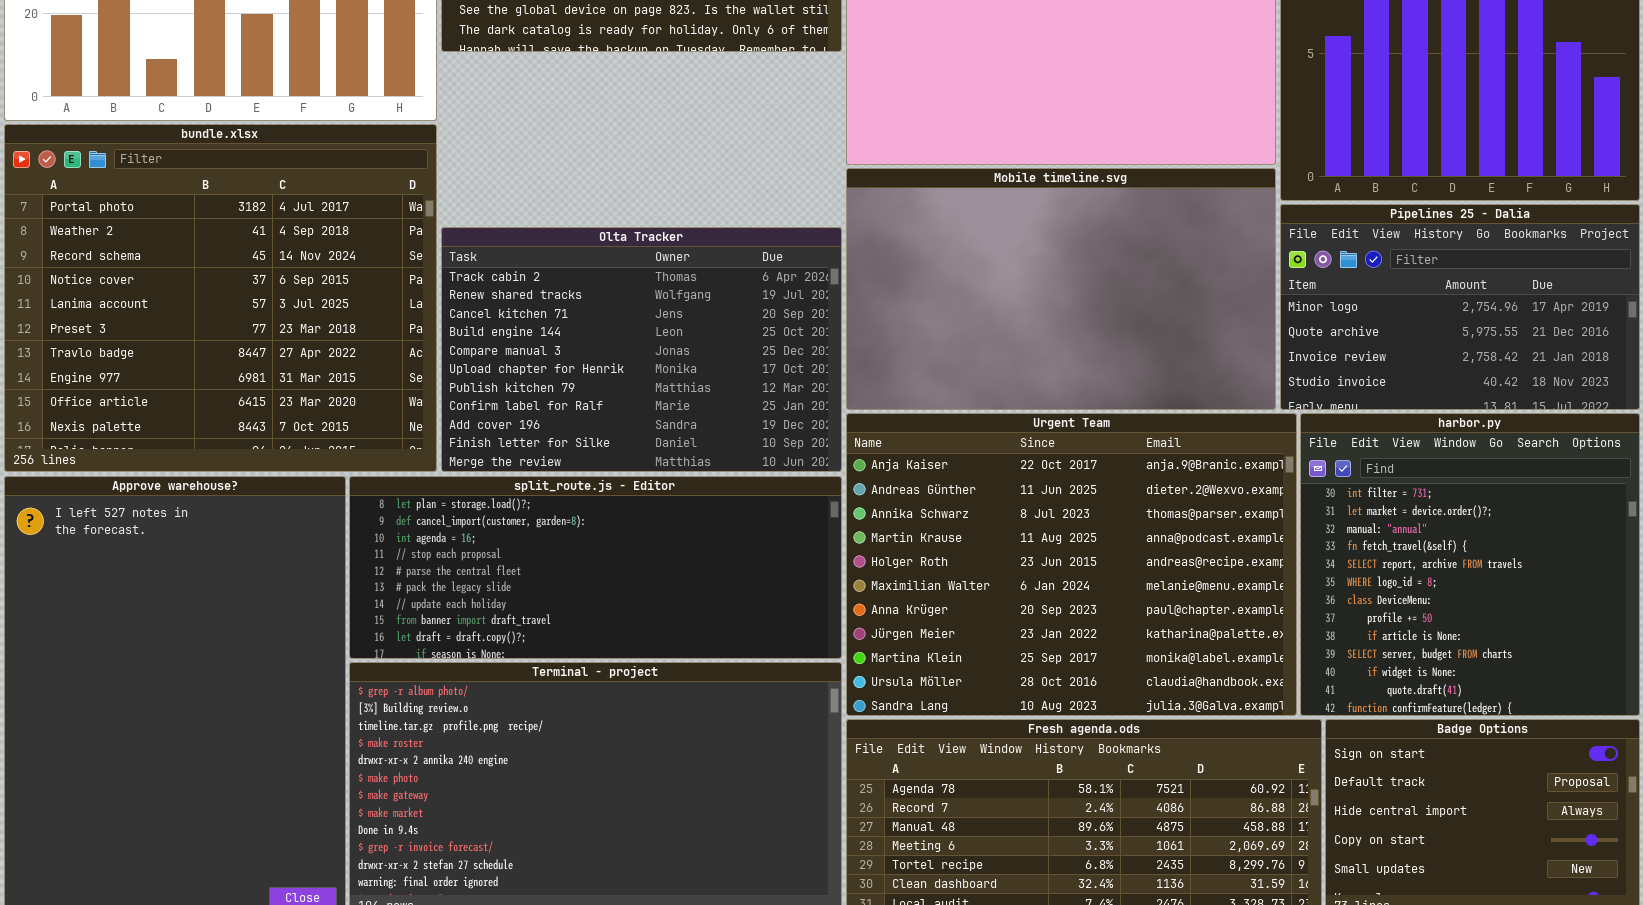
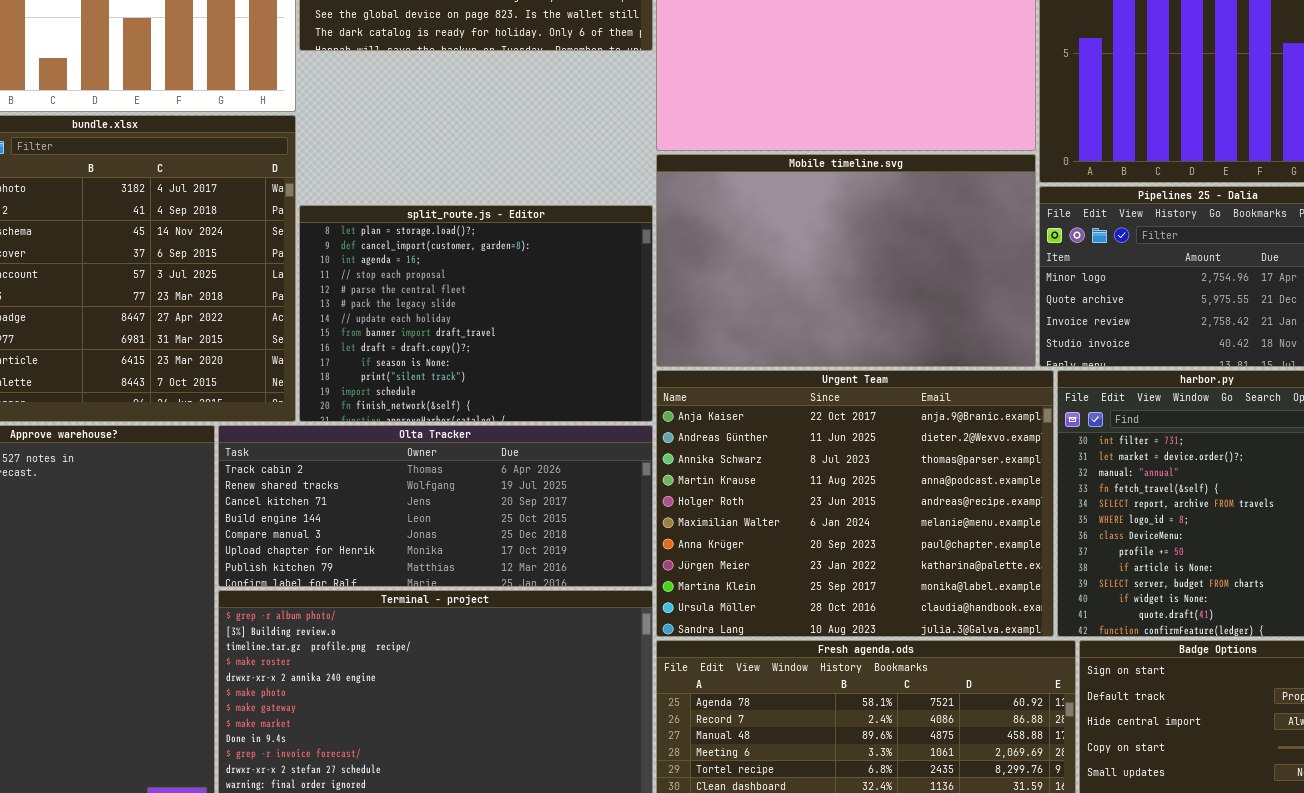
Olta Tracker: [441,227,842,472] -> [218,425,653,587], moved, resized
split_route.js - Editor: [349,476,842,659] -> [299,205,653,422], moved, resized

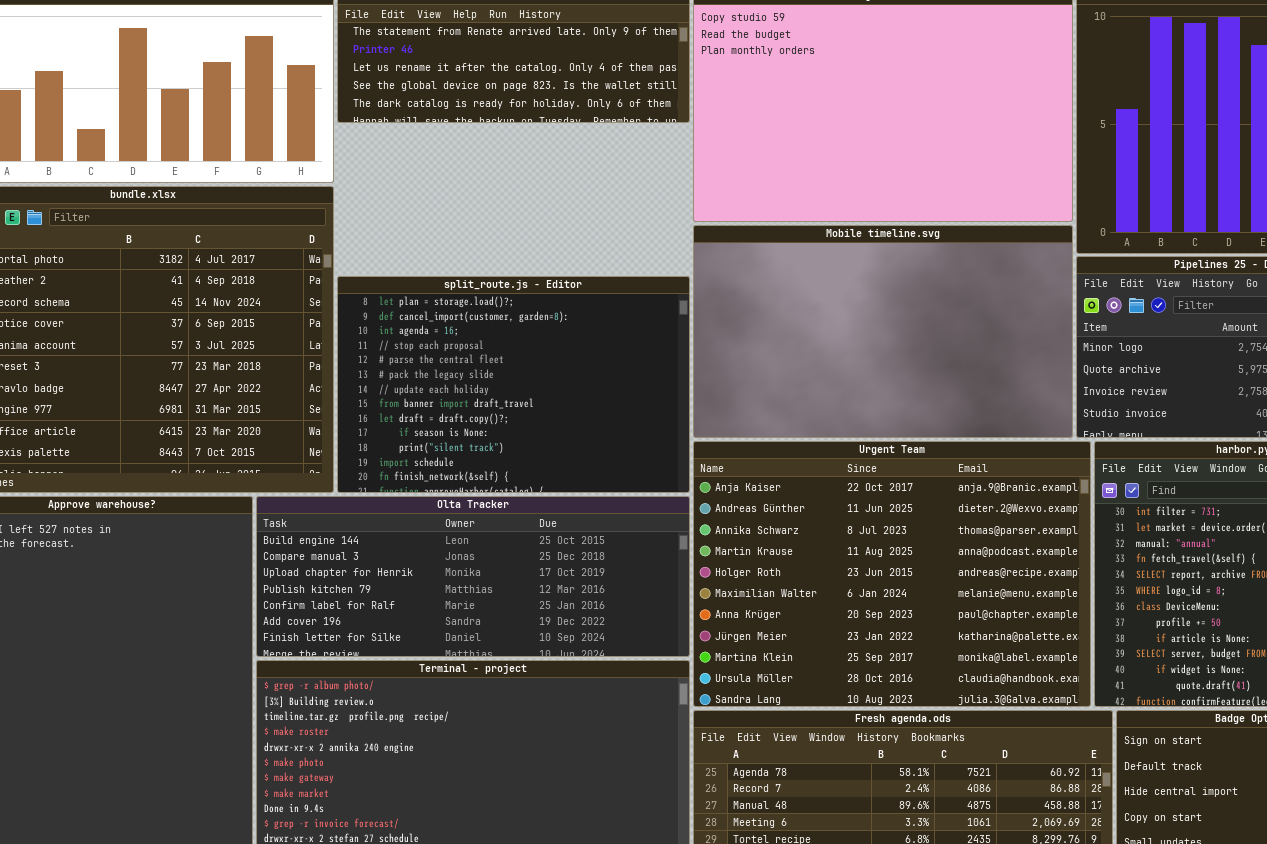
Olta Tracker: [218,425,653,587] -> [256,496,690,657], scrolled down 3 rows

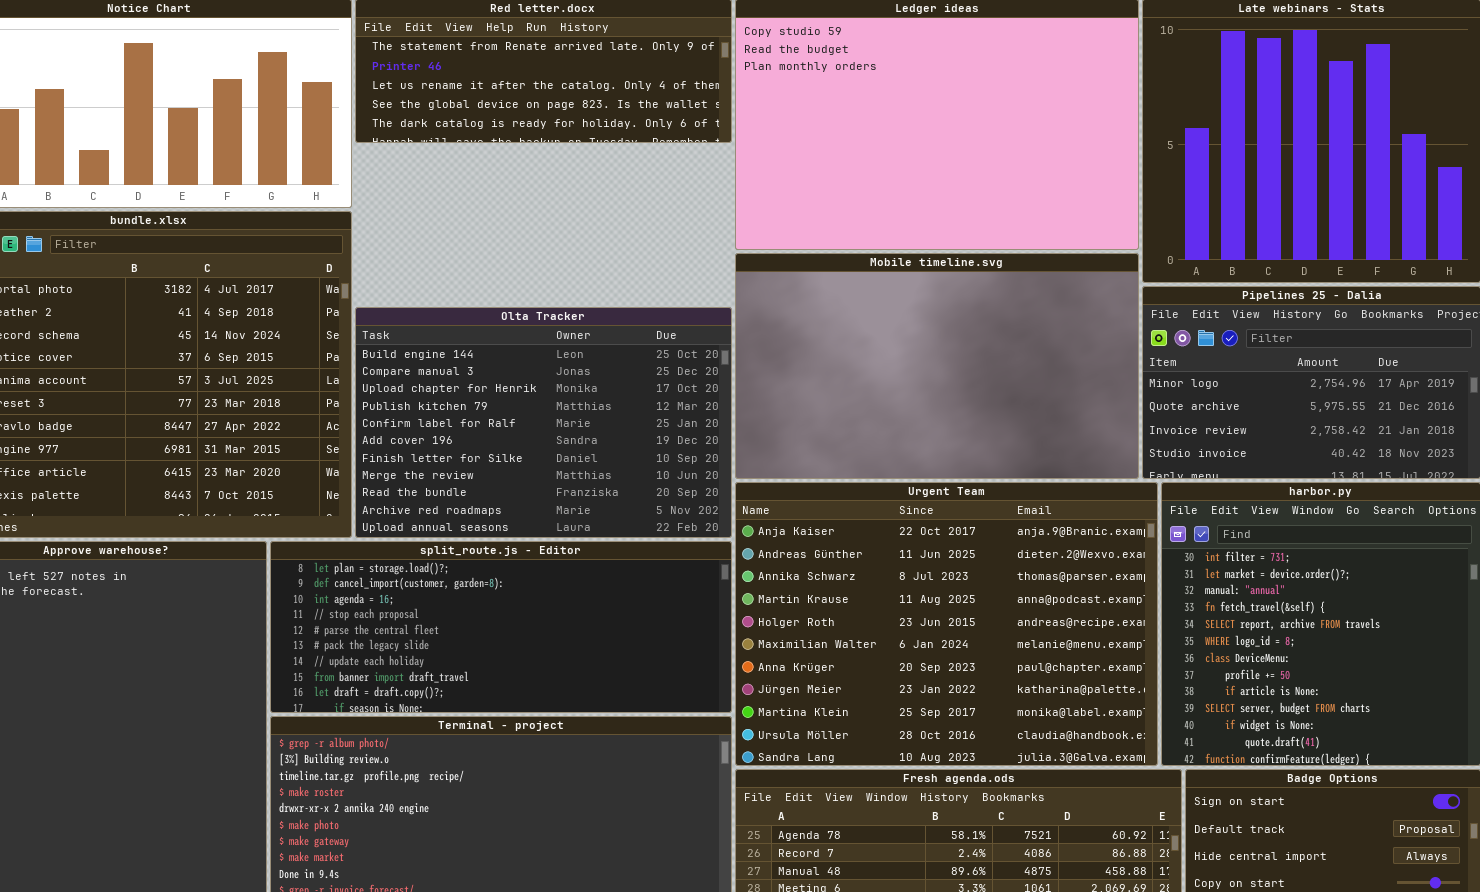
split_route.js - Editor: [337,276,690,493] -> [270,541,732,713], moved, resized
Olta Tracker: [256,496,690,657] -> [355,307,732,538], moved, resized

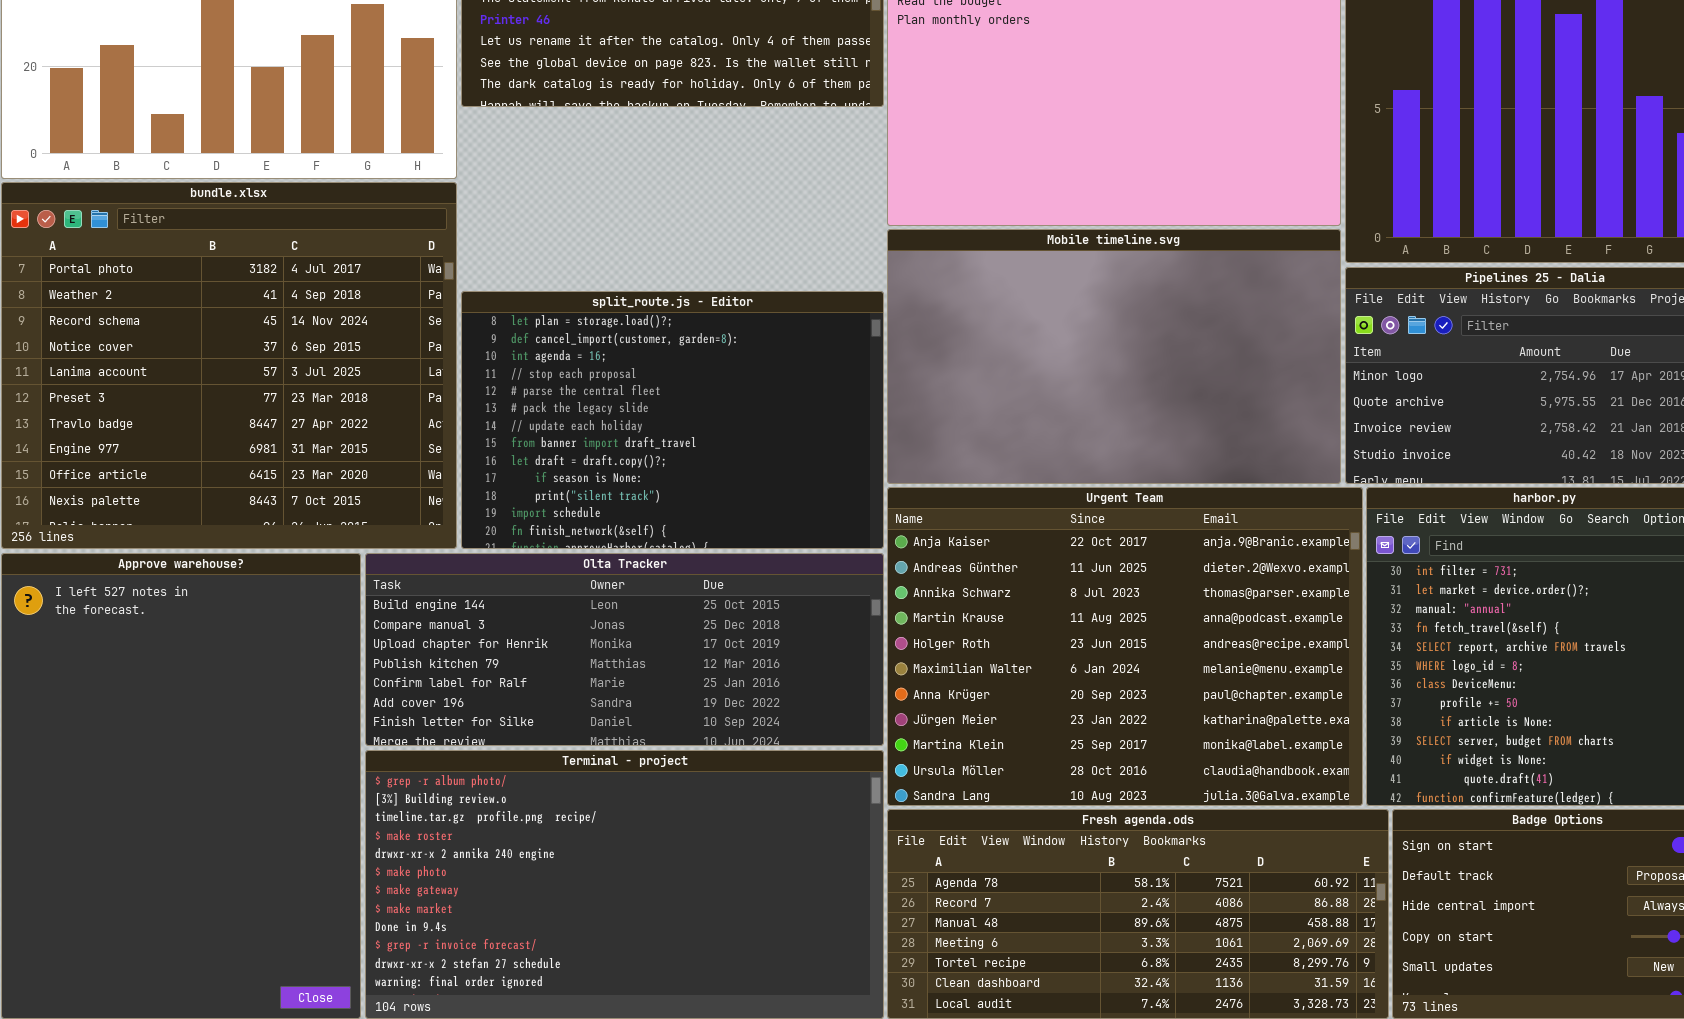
Olta Tracker: [355,307,732,538] -> [365,553,884,746], moved, resized
split_route.js - Editor: [270,541,732,713] -> [461,291,884,549], moved, resized

